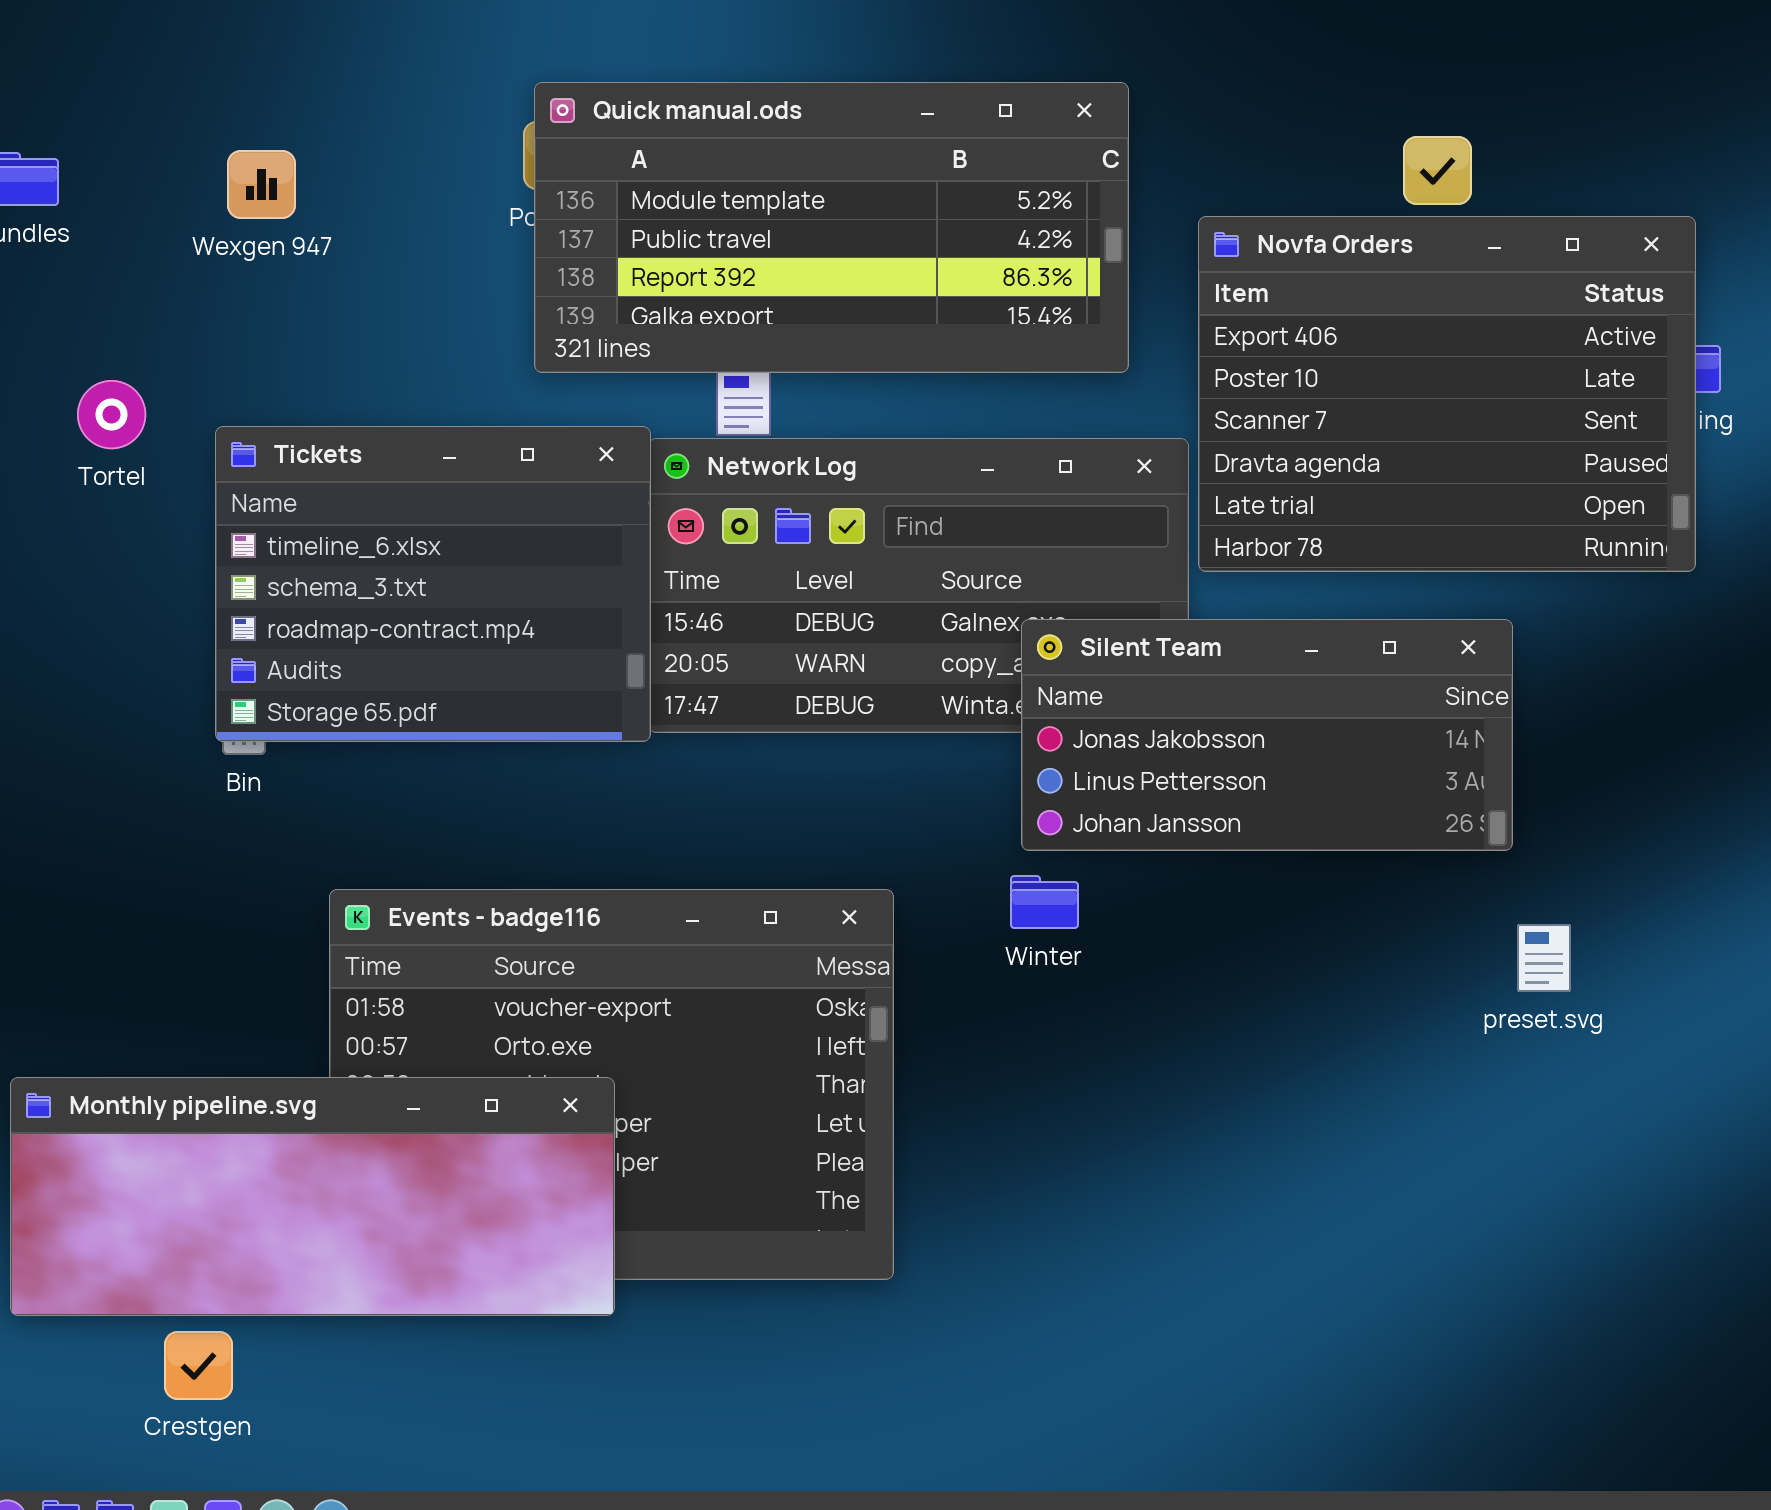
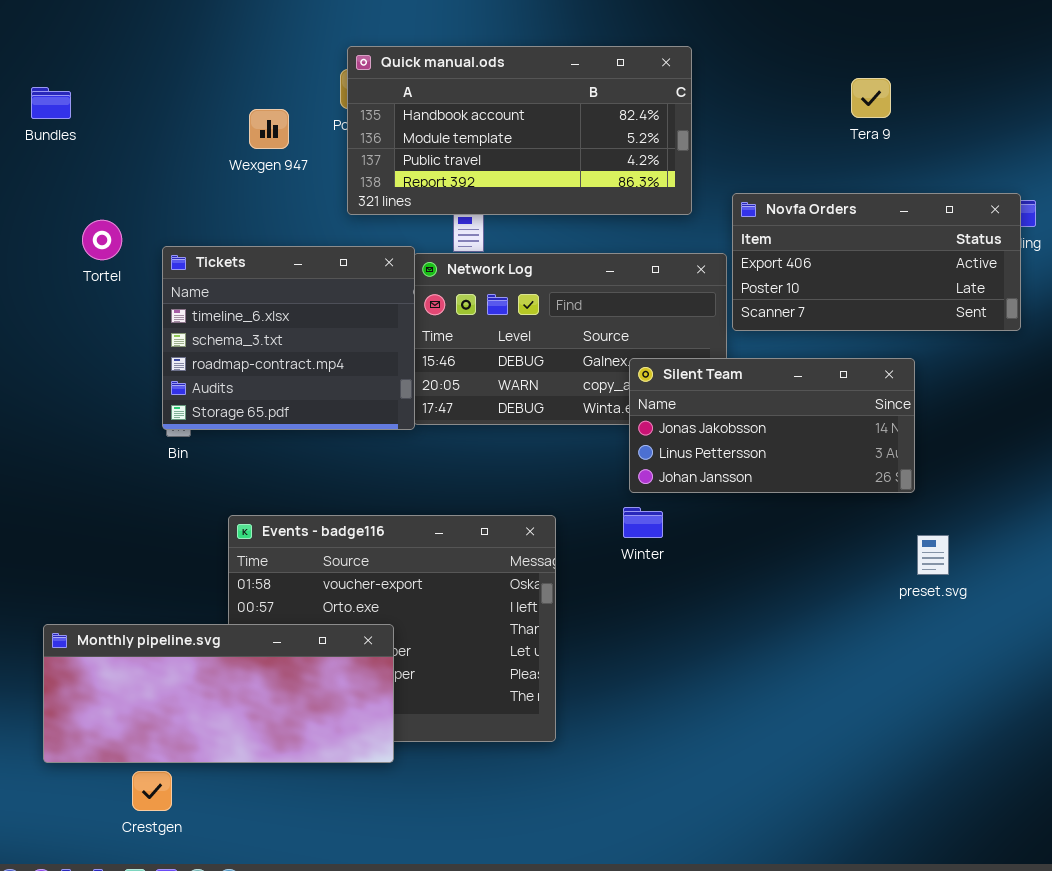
Quick manual.ods: [534,82,1129,373] -> [347,46,692,215], scrolled up 1 row
Wexgen 947: [227,150,296,219] -> [249,109,289,149], moved
Novfa Orders: [1198,216,1696,572] -> [732,193,1021,331], resized

